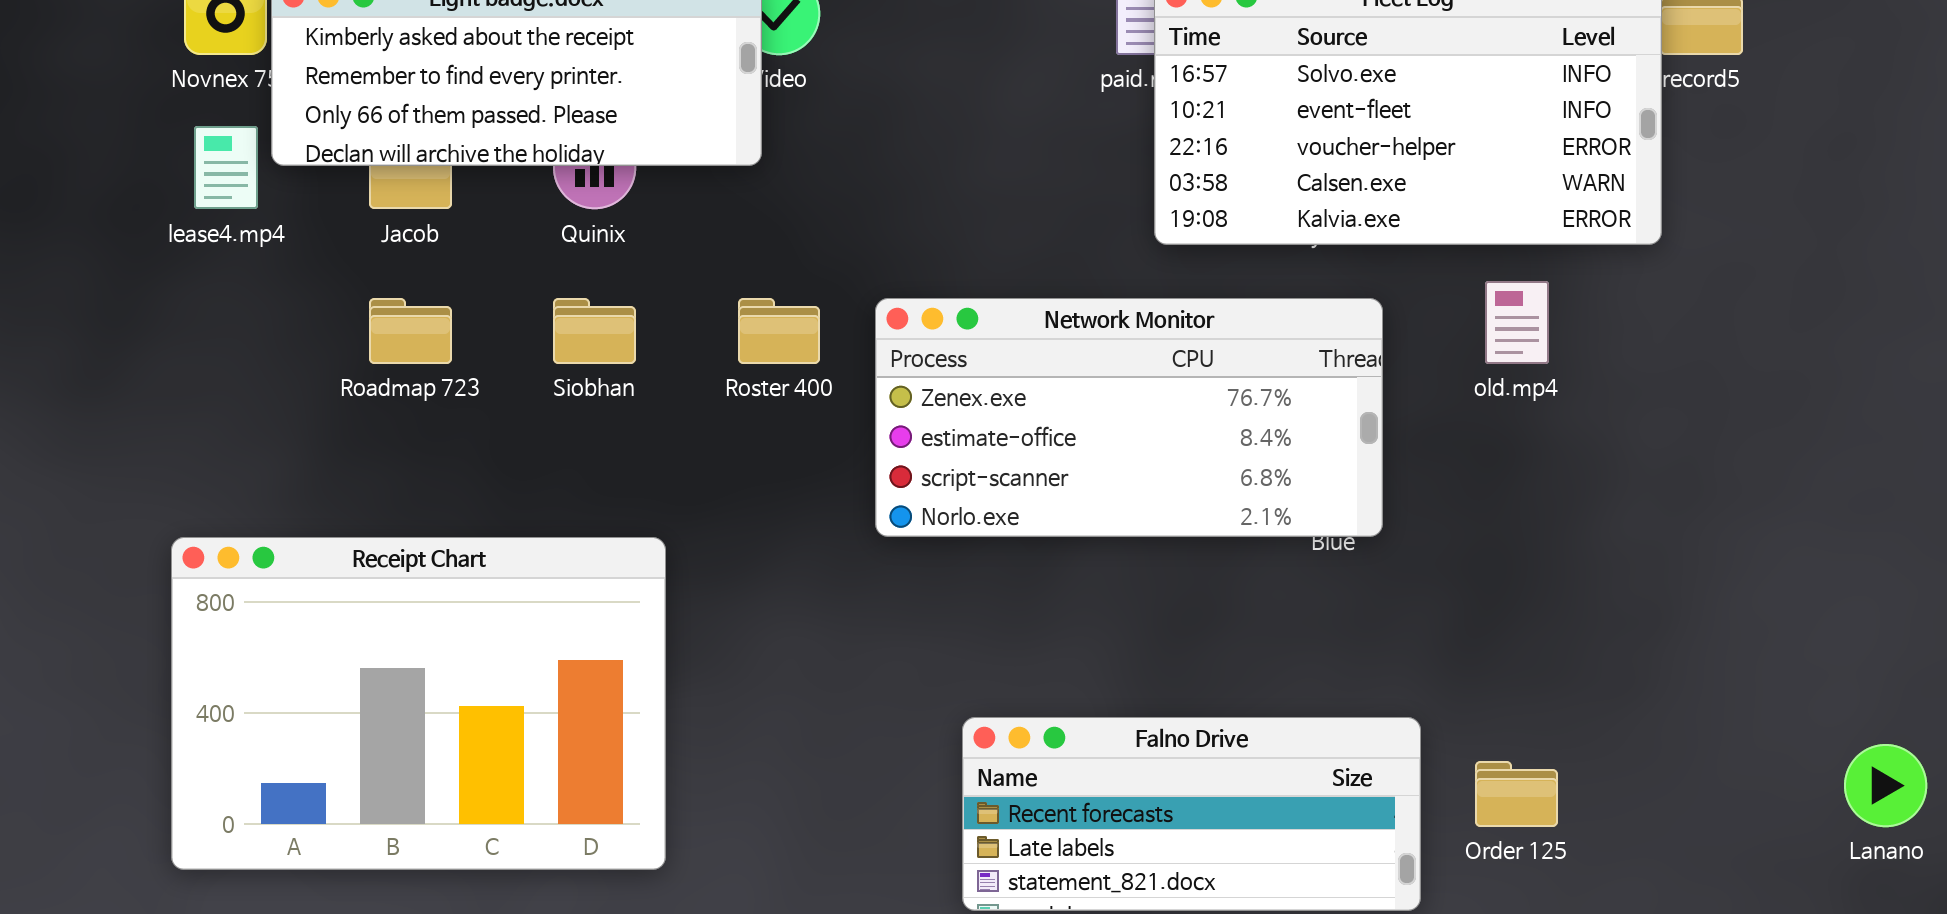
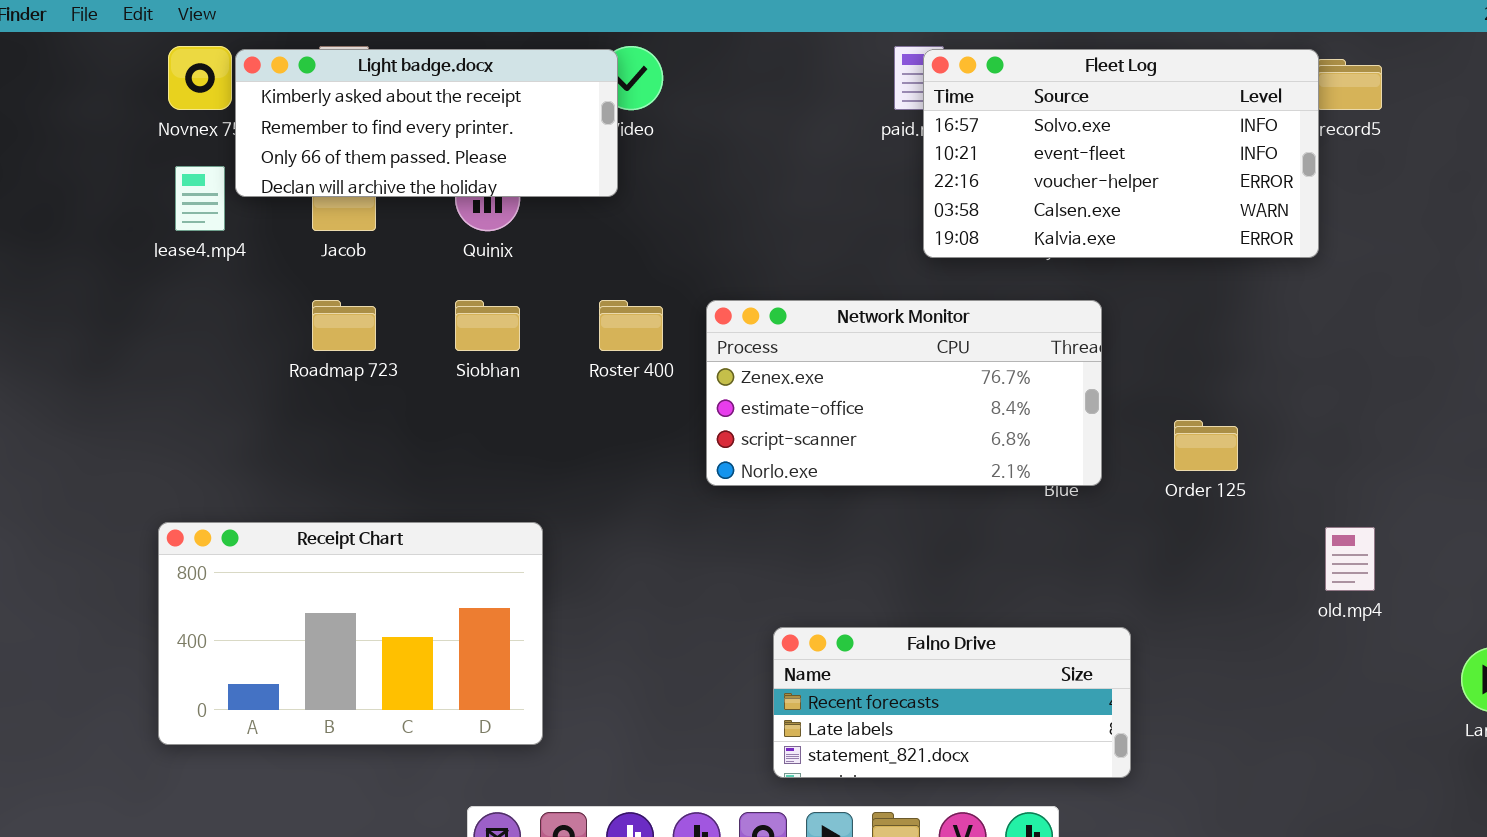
old.mp4: [1485,281,1549,364] -> [1325,527,1375,591], moved
Receipt Chart: [171,537,666,870] -> [158,522,543,745], resized
Order 125: [1475,761,1558,827] -> [1174,420,1238,471], moved

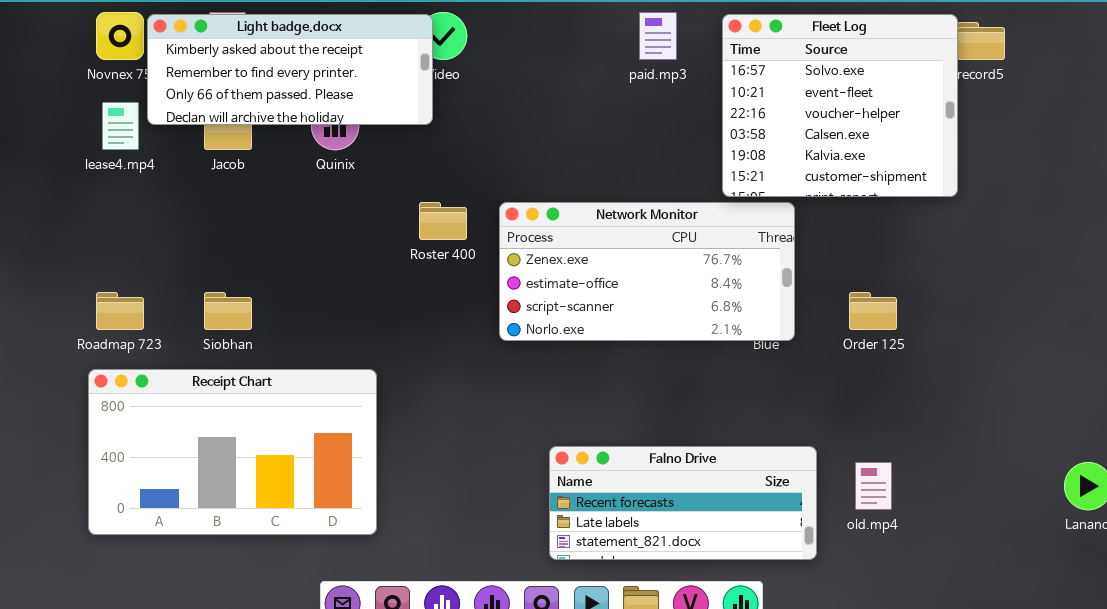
Fleet Log: [923,49,1319,258] -> [722,14,958,197], resized
Roadmap 723: [312,300,376,351] -> [96,292,144,330], moved
Siobhan: [455,300,520,351] -> [204,292,252,330], moved
old.mp4: [1325,527,1375,591] -> [855,462,892,510], moved

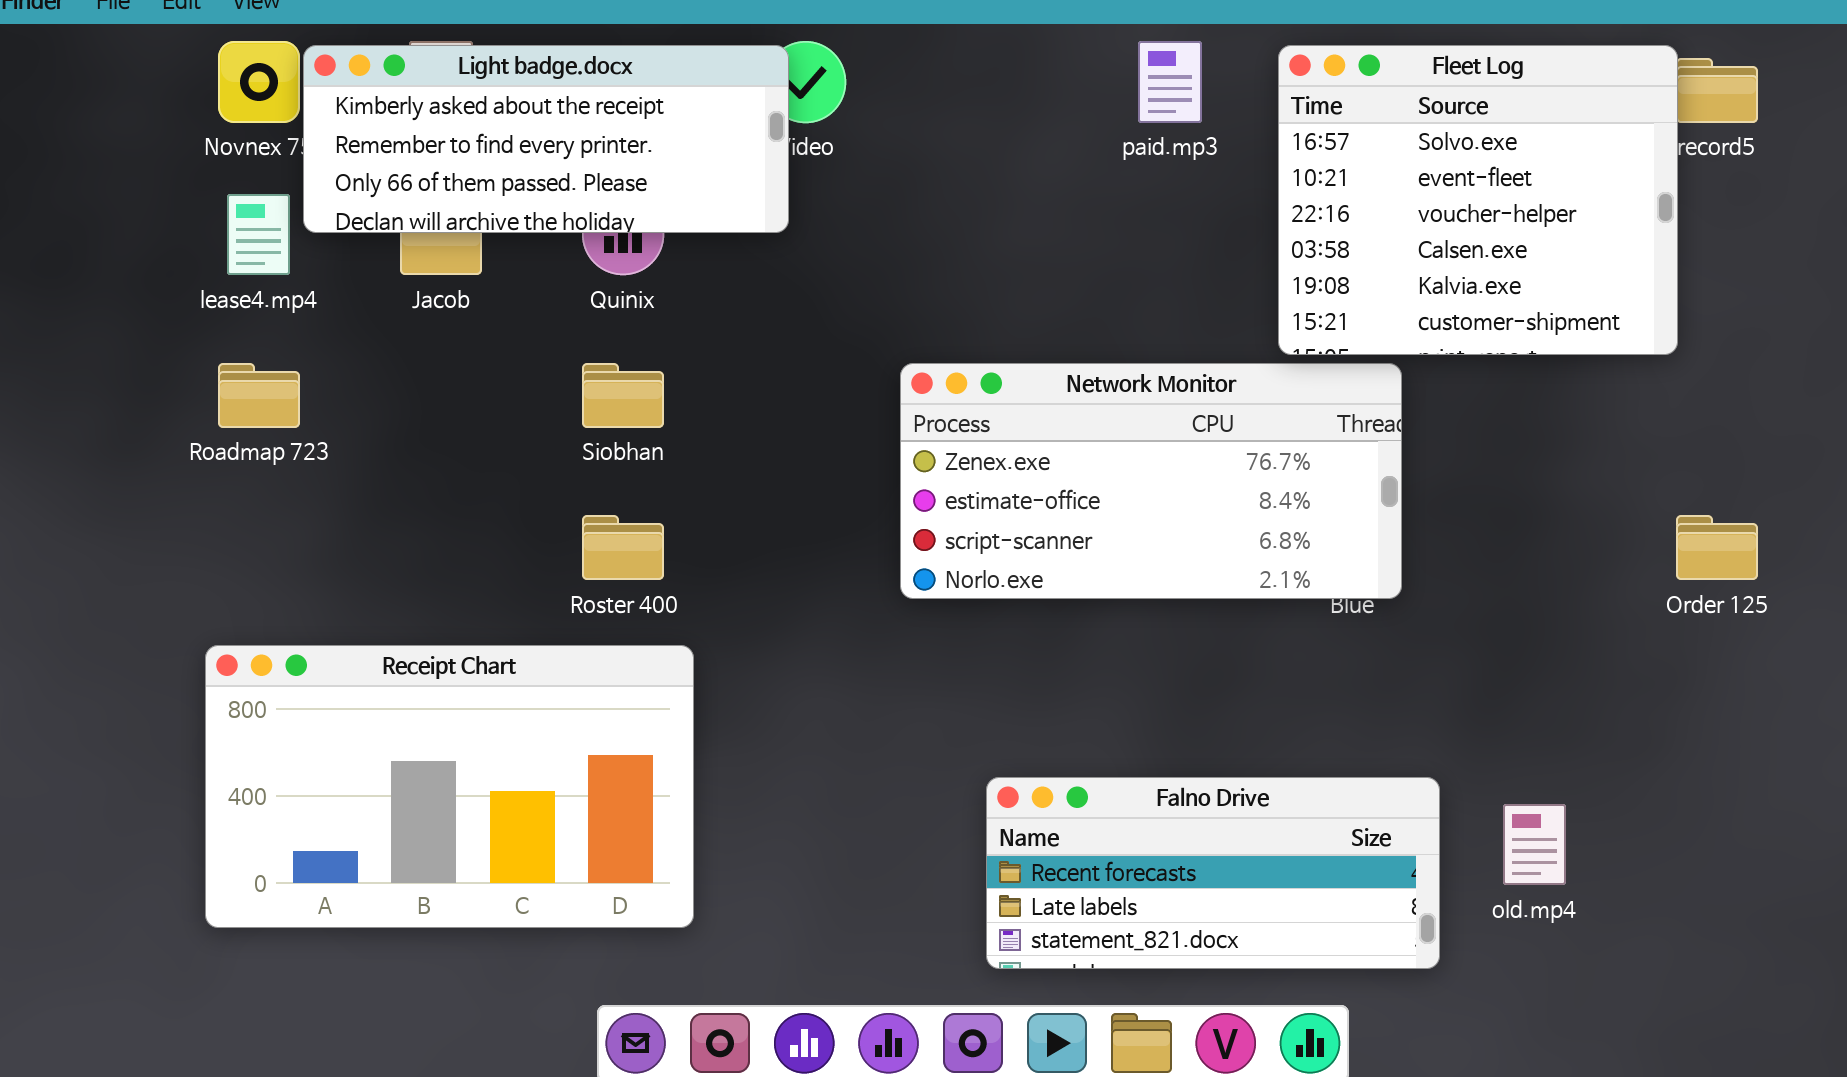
Roster 400: [419,202,467,240] -> [582,515,664,580], moved
Roadmap 723: [96,292,144,330] -> [218,363,300,428], moved
Siobhan: [204,292,252,330] -> [582,363,664,428], moved
Order 125: [849,292,897,330] -> [1676,515,1758,580], moved

